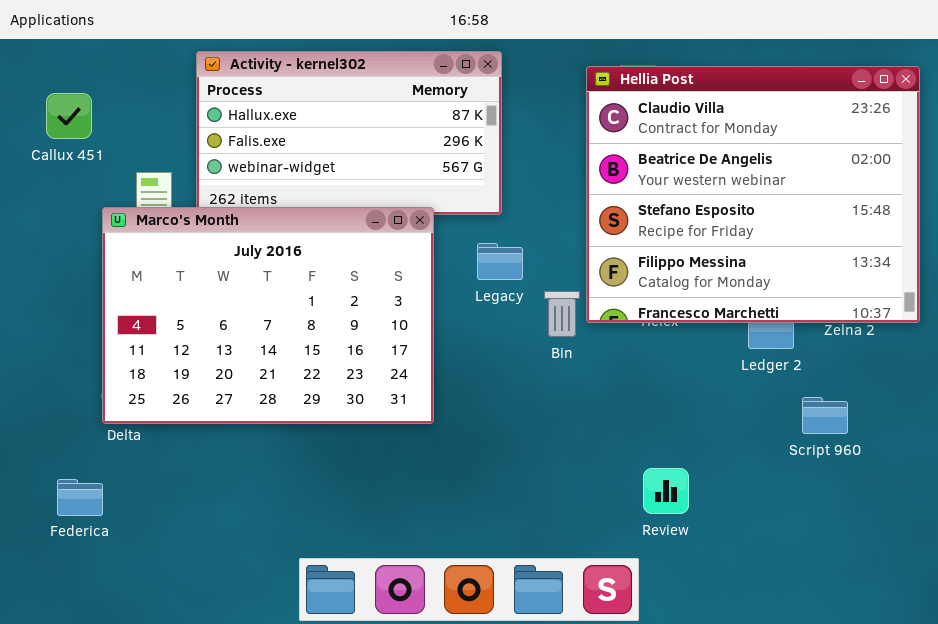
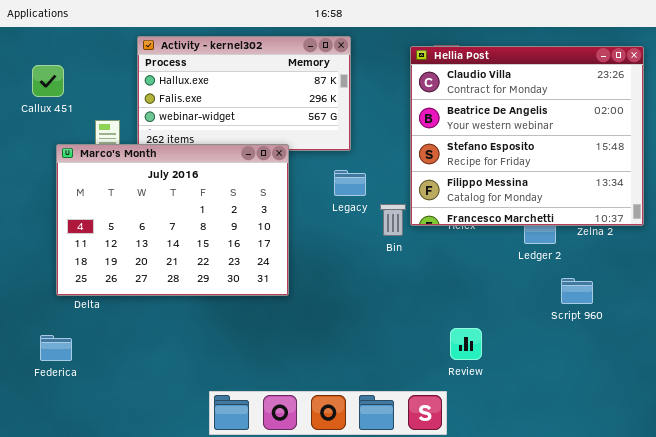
Marco's Month: [102,207,434,424] -> [56,144,289,296], moved

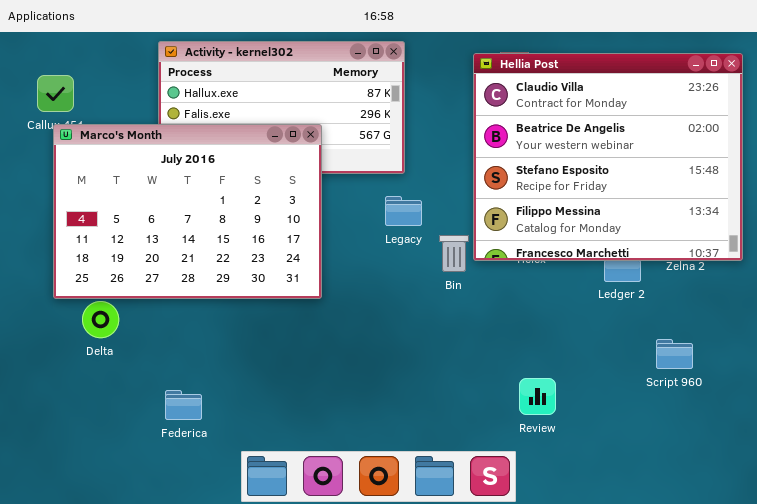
Marco's Month: [56,144,289,296] -> [53,124,322,299], moved
Script 960: [561,278,593,304] -> [656,339,693,369], moved
Federica: [40,335,72,361] -> [165,390,202,420], moved

